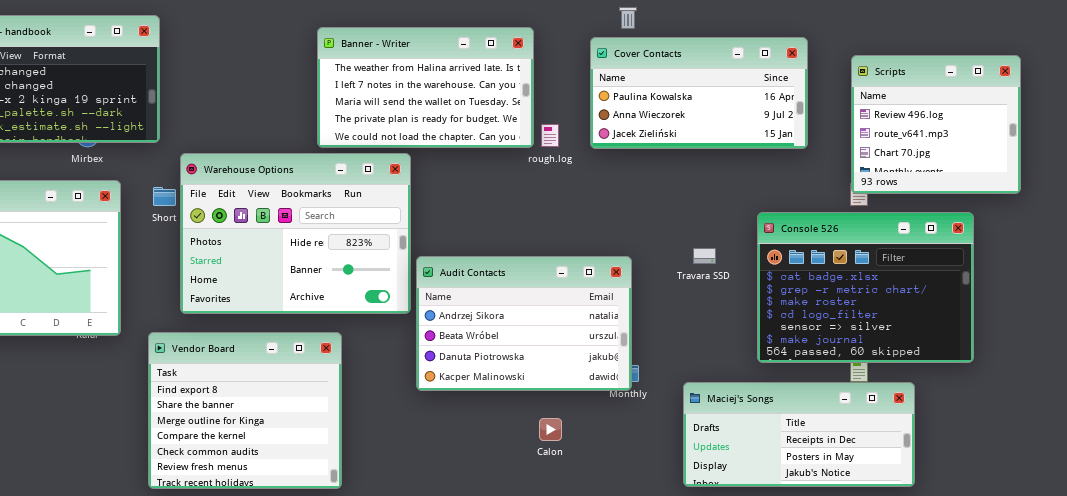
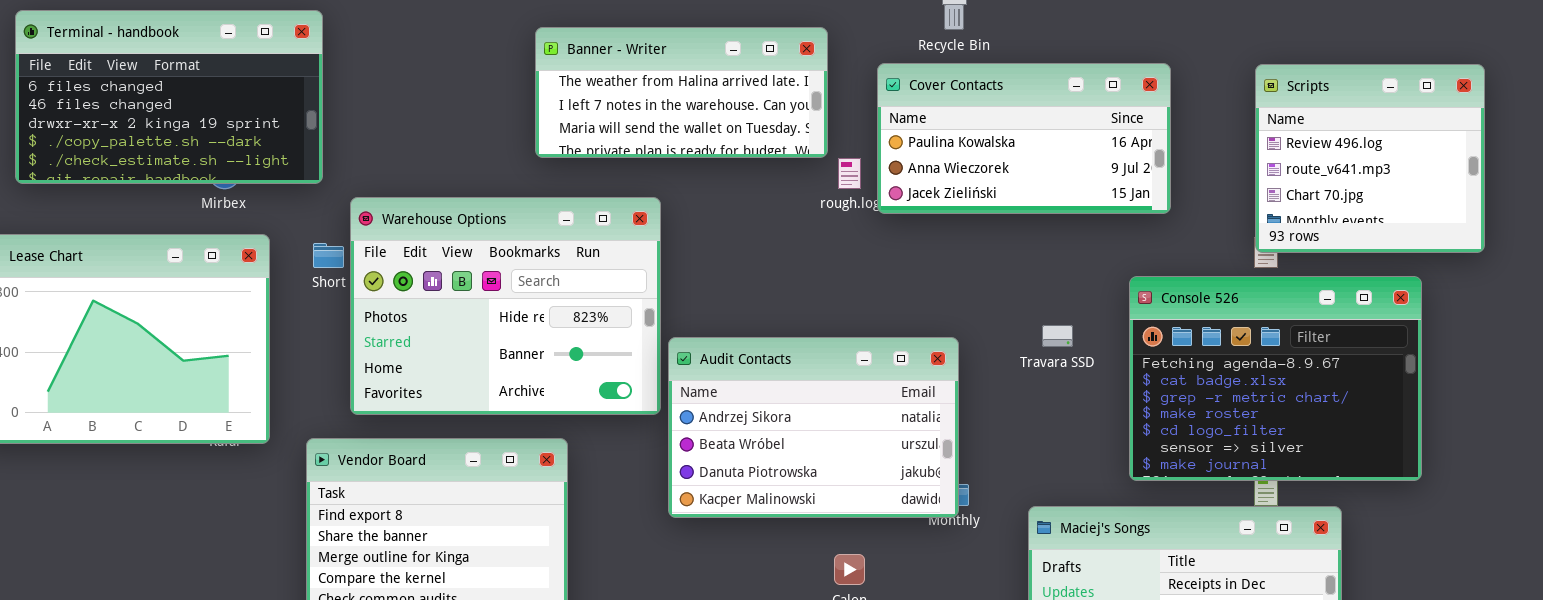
Banner - Writer: [317,27,534,148] -> [535,27,828,158], resized
Cover Contacts: [590,37,808,149] -> [877,63,1171,214], moved
Console 526: [757,212,974,363] -> [1129,276,1422,481], scrolled up 1 row

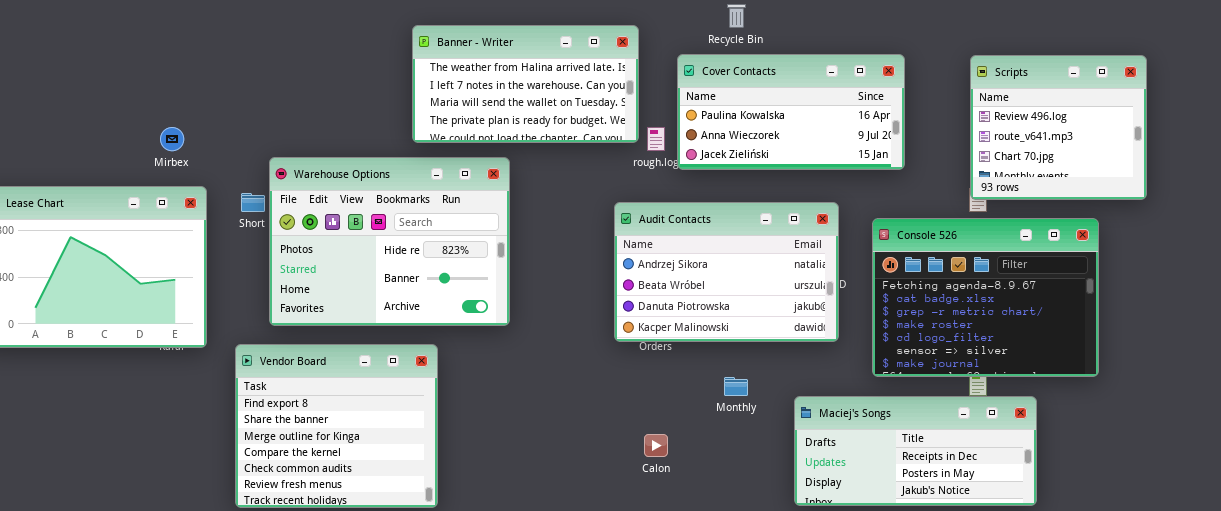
Terminal - handbook: [15,10,323,184] -> none, closed
Banner - Writer: [535,27,828,158] -> [412,25,639,143], resized
Audit Contacts: [668,337,959,518] -> [614,202,839,342], moved

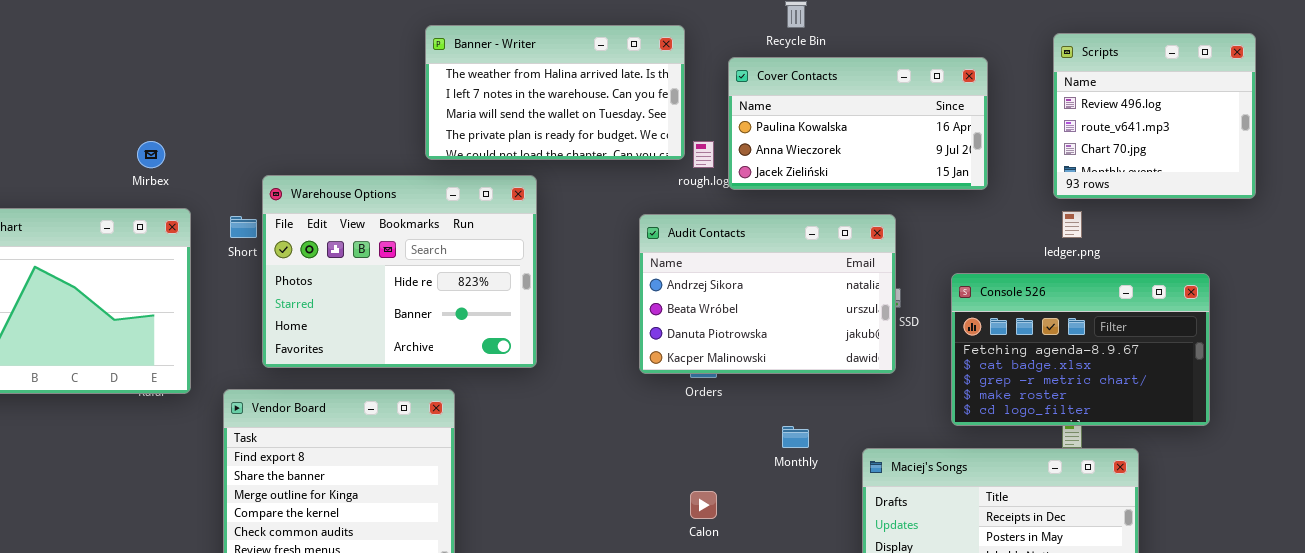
Scripts: [970,55,1147,200] -> [1053,33,1256,199], moved
Audit Contacts: [614,202,839,342] -> [639,214,896,374], moved
Console 526: [872,218,1099,377] -> [951,273,1210,426], resized

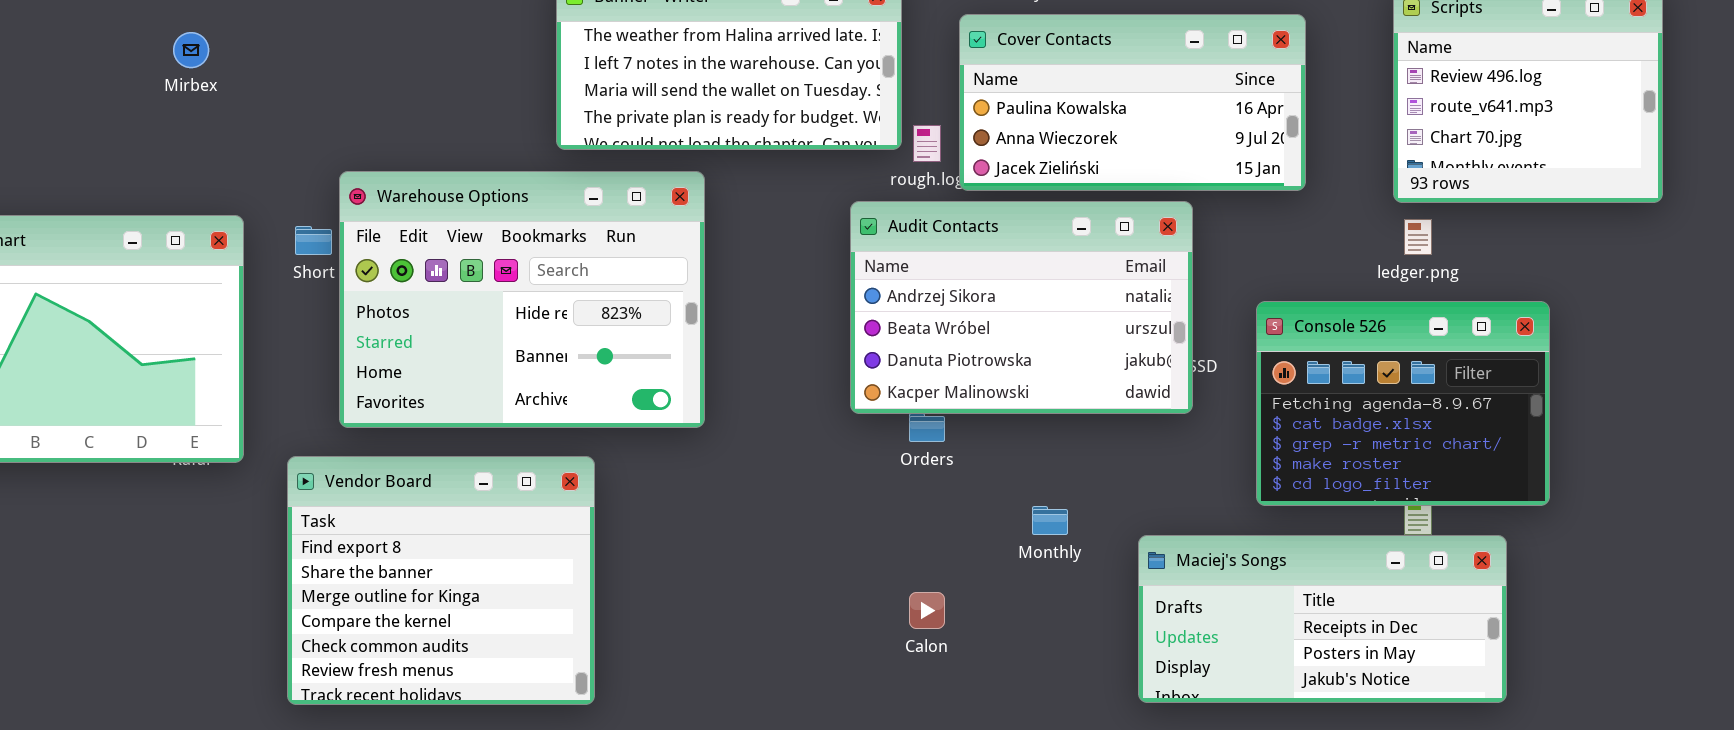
Mirbex: [137,141,165,168] -> [173,32,209,68], moved
Audit Contacts: [639,214,896,374] -> [850,201,1193,414], moved
Console 526: [951,273,1210,426] -> [1256,301,1550,506], resized

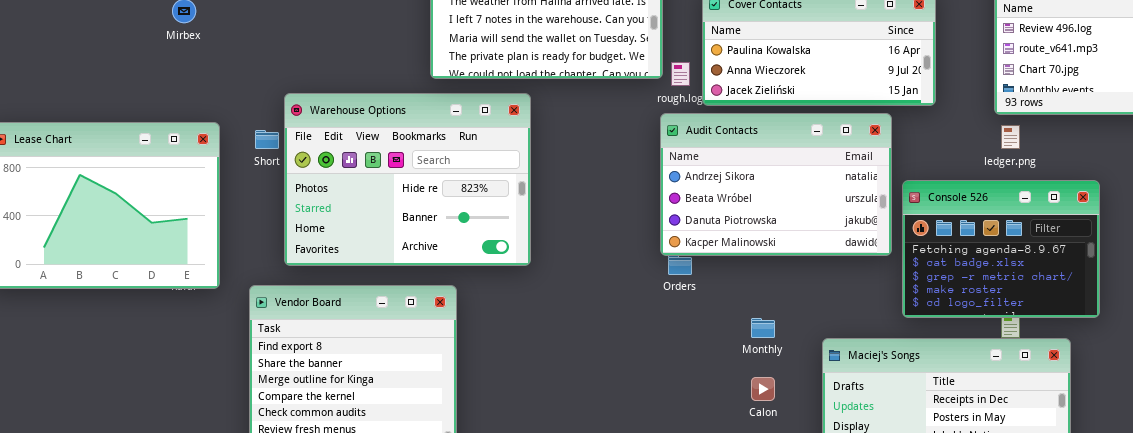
Audit Contacts: [850,201,1193,414] -> [660,113,892,256], moved
Calon: [909,592,945,629] -> [751,377,775,401], moved

